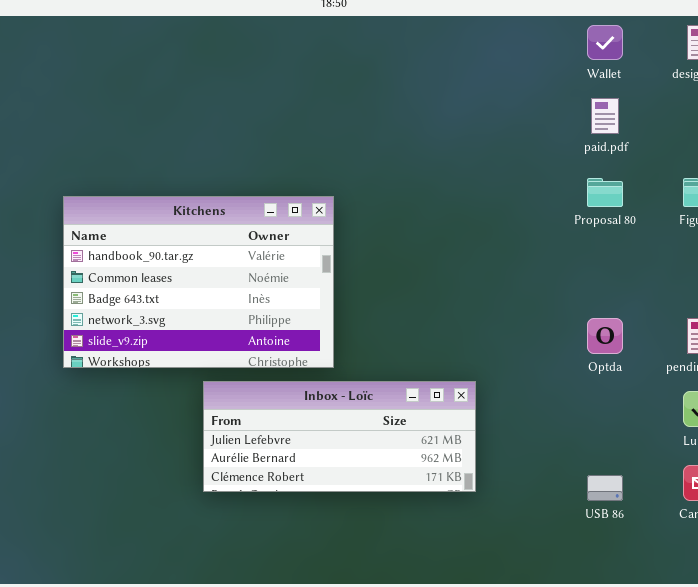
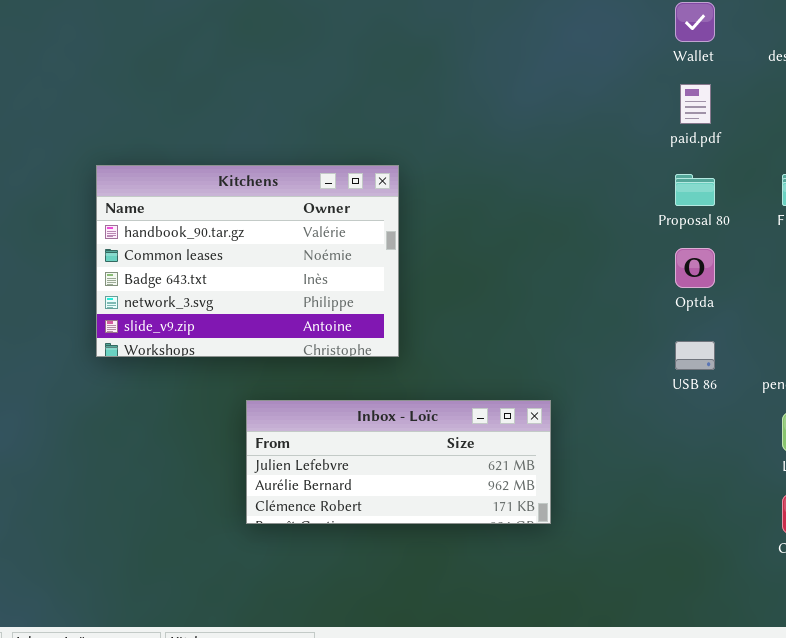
Kitchens: [63,196,334,368] -> [96,165,399,357], moved
Optda: [587,318,623,354] -> [675,248,715,288], moved
USB 86: [587,475,623,501] -> [675,341,715,370], moved

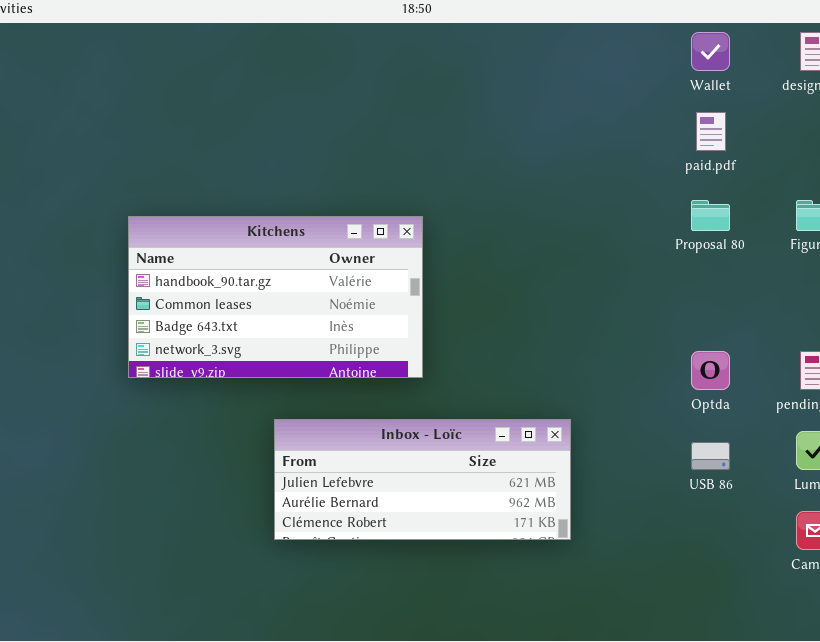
Kitchens: [96,165,399,357] -> [128,216,423,378], resized
Optda: [675,248,715,288] -> [691,351,730,390], moved
USB 86: [675,341,715,370] -> [691,442,730,470], moved

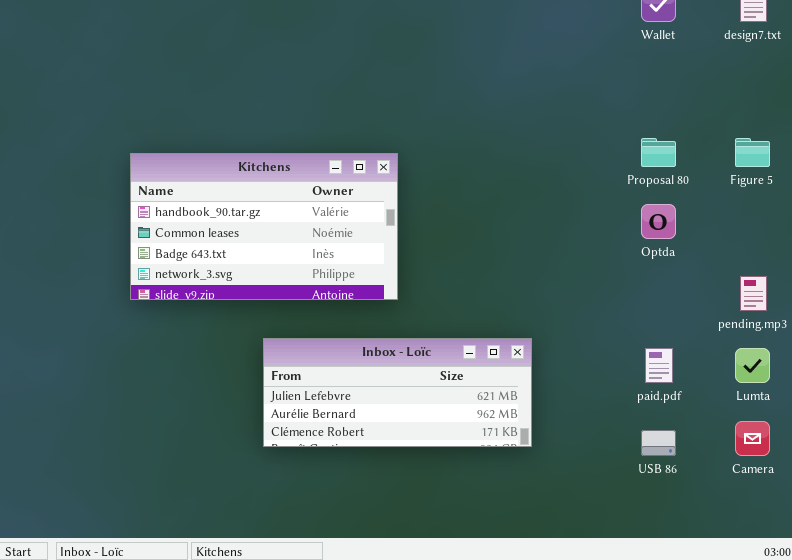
paid.pdf: [696,112,726,151] -> [645,348,673,383], moved
Optda: [691,351,730,390] -> [641,204,676,239], moved
USB 86: [691,442,730,470] -> [641,430,676,456], moved

